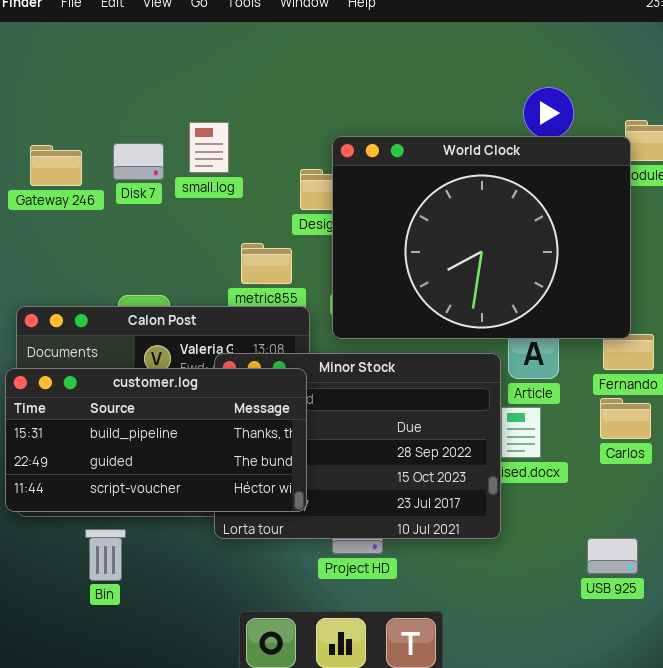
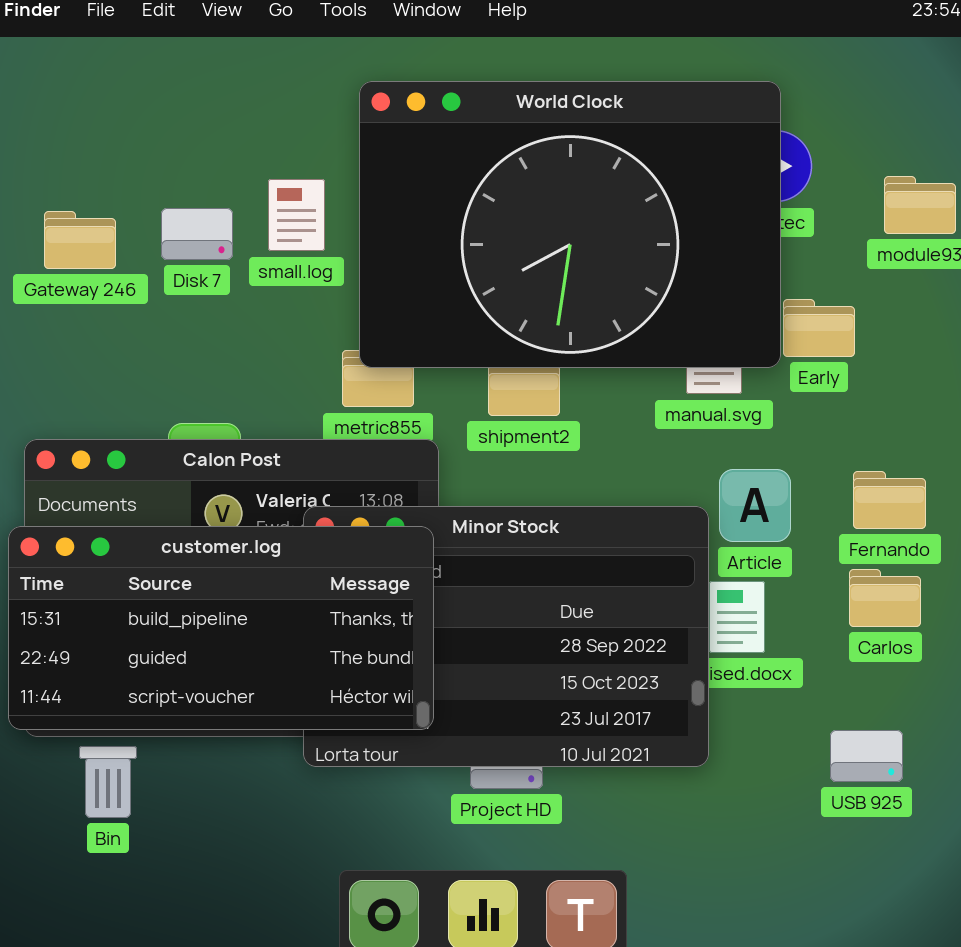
World Clock: [332,136,631,339] -> [359,81,781,368], moved
Bin: [85,529,126,581] -> [79,746,137,818], moved
USB 925: [587,538,638,574] -> [830,730,903,782], moved

